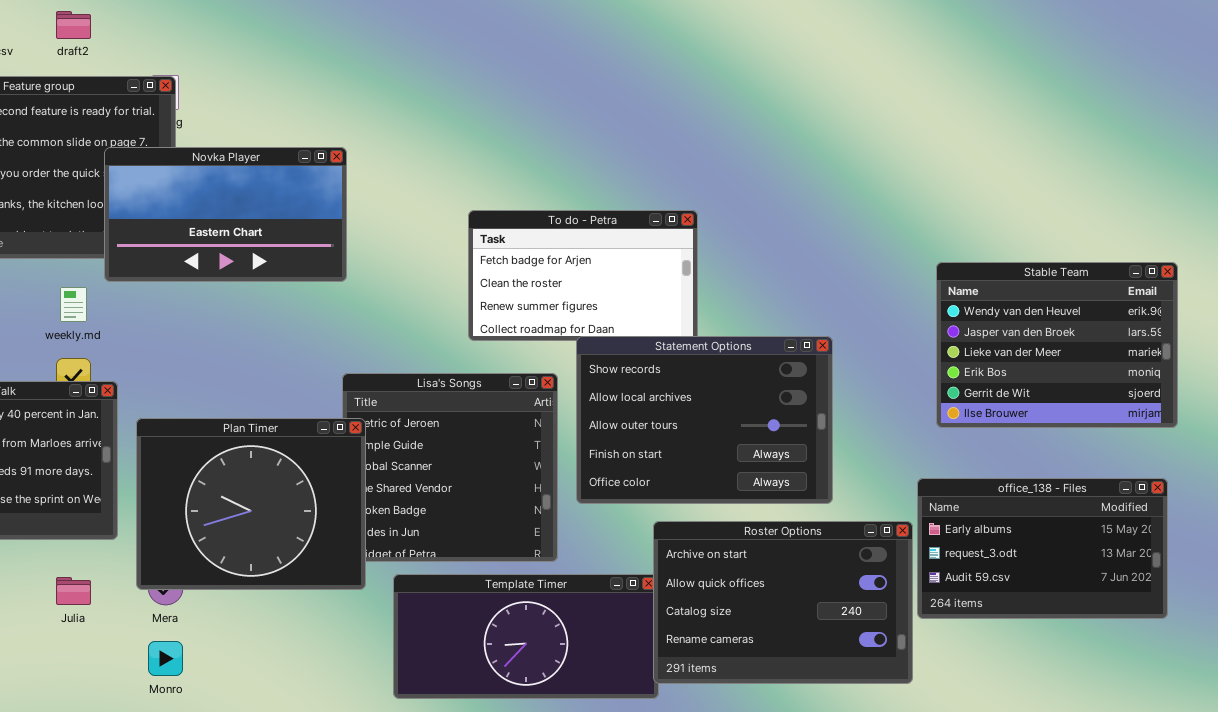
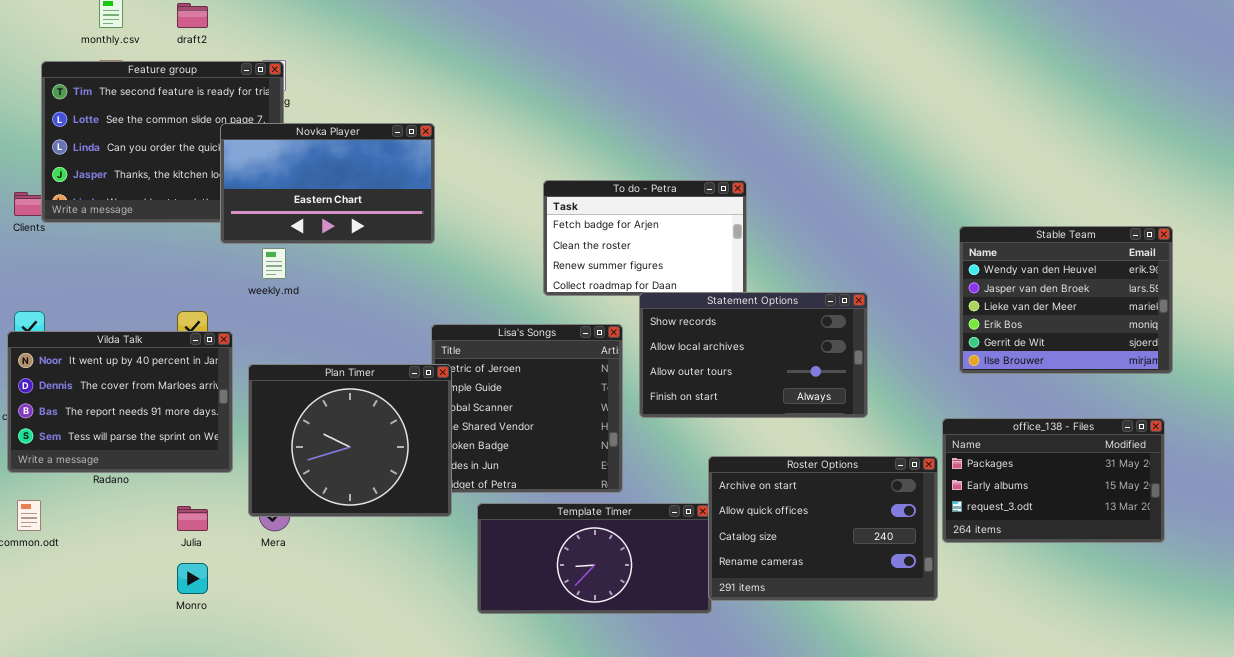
weekly.md: [60,287,87,322] -> [262,248,286,279], moved
Statement Options: [576,336,833,504] -> [639,292,868,418], resized
office_138 - Files: [917,478,1168,619] -> [942,418,1165,543], scrolled up 1 row
Monro: [148,641,183,676] -> [177,563,208,594], moved

